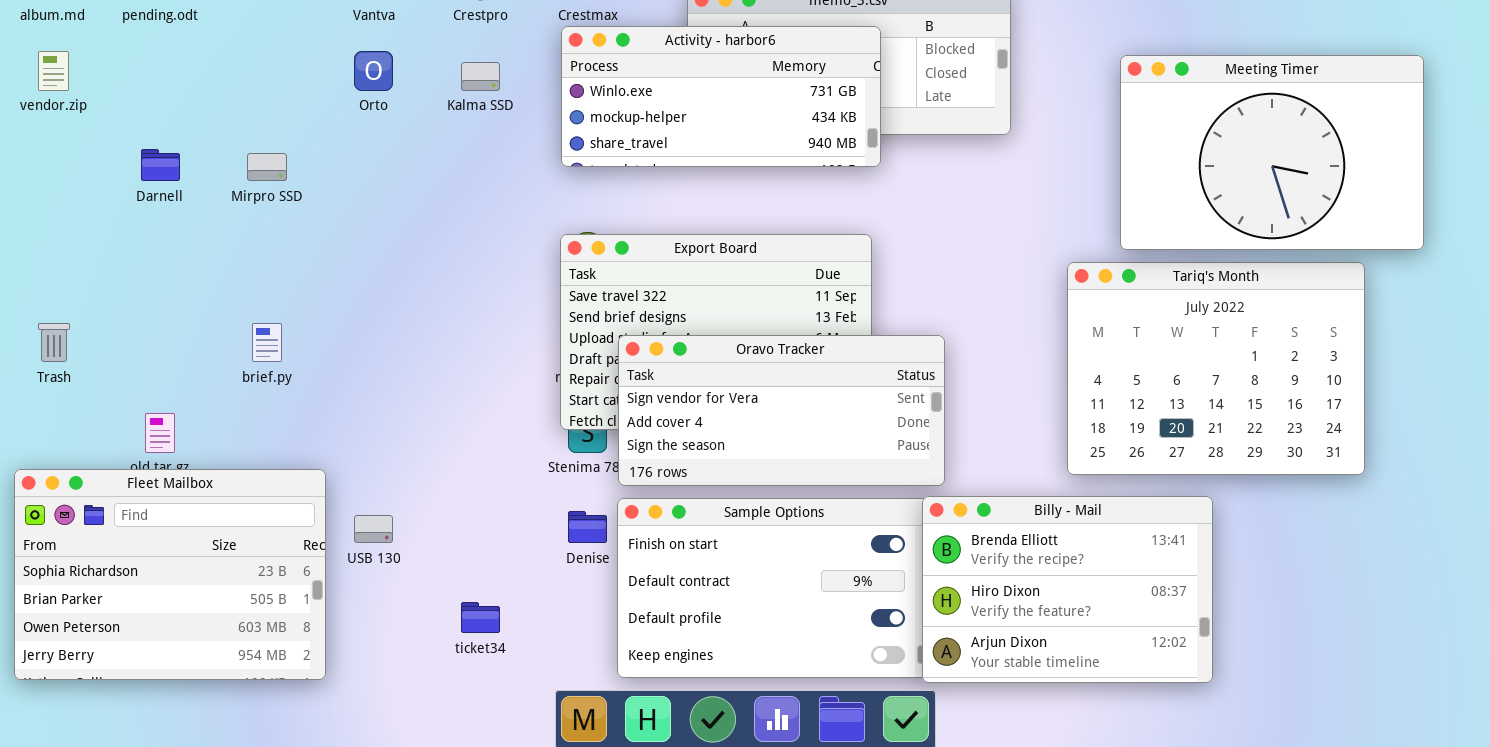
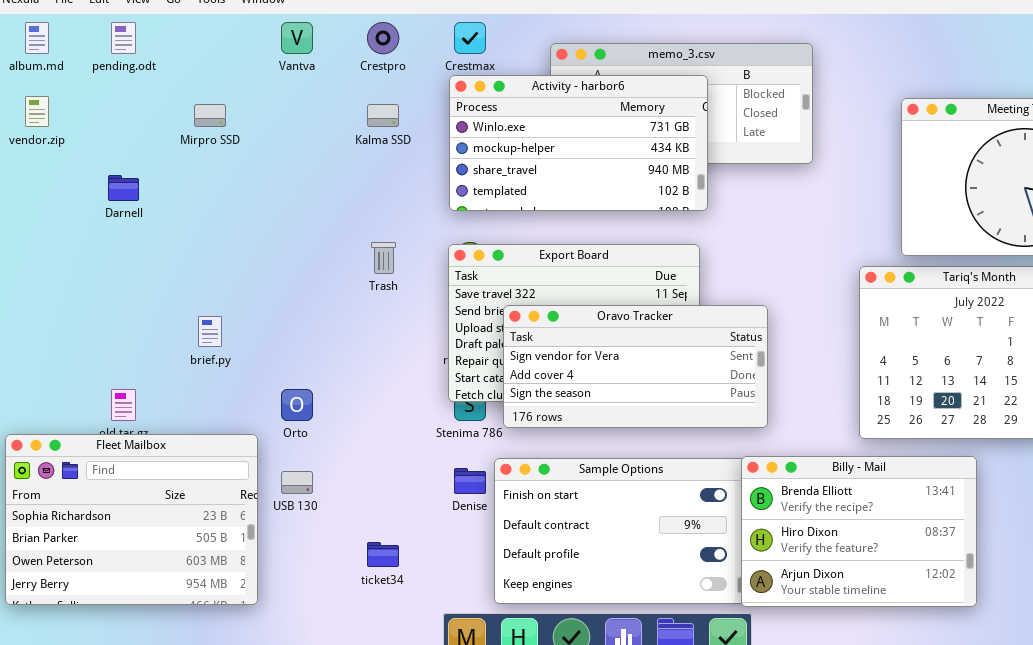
Activity - harbor6: [561,26,881,167] -> [449,75,708,211], resized
Orto: [354,51,393,91] -> [281,389,313,421], moved
Mirpro SSD: [247,153,287,181] -> [194,104,226,127], moved
Trash: [38,323,70,362] -> [371,242,396,274], moved
Oravo Tracker: [618,335,945,486] -> [503,305,768,428], moved

